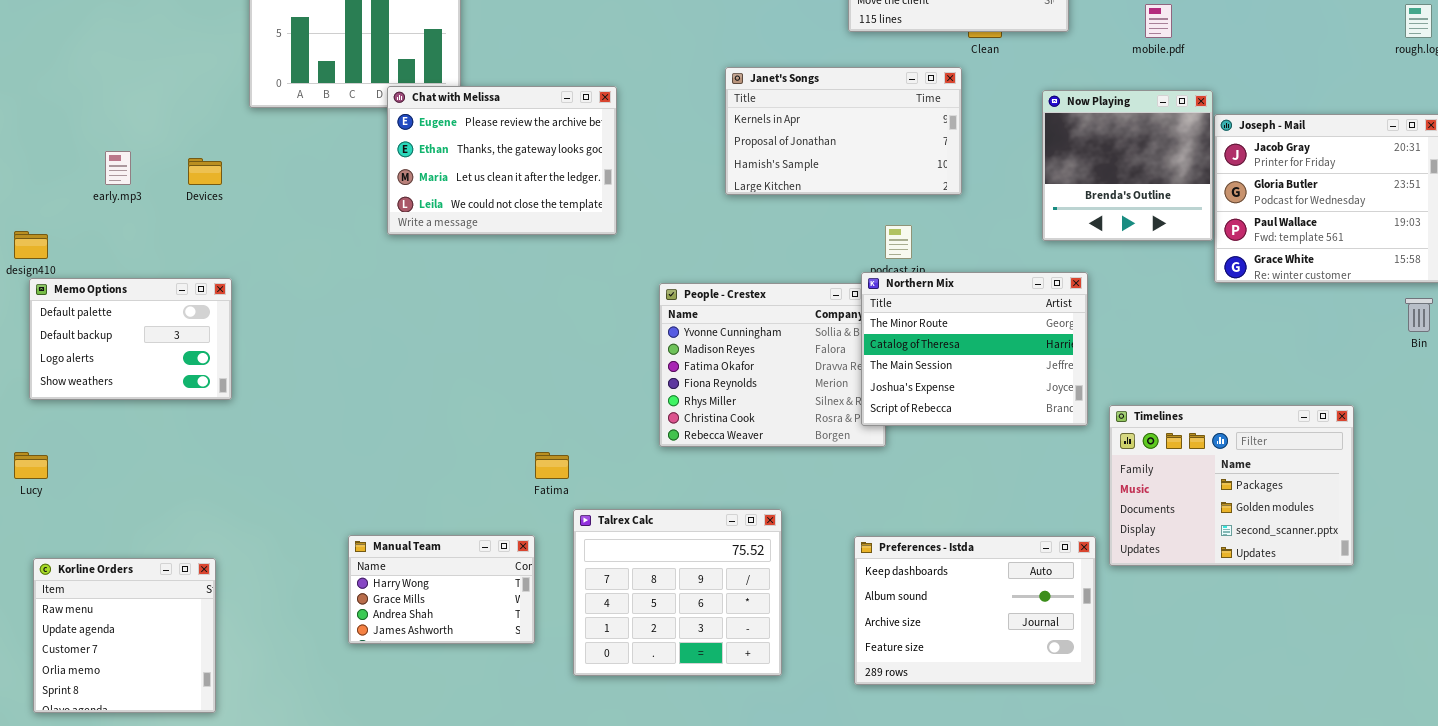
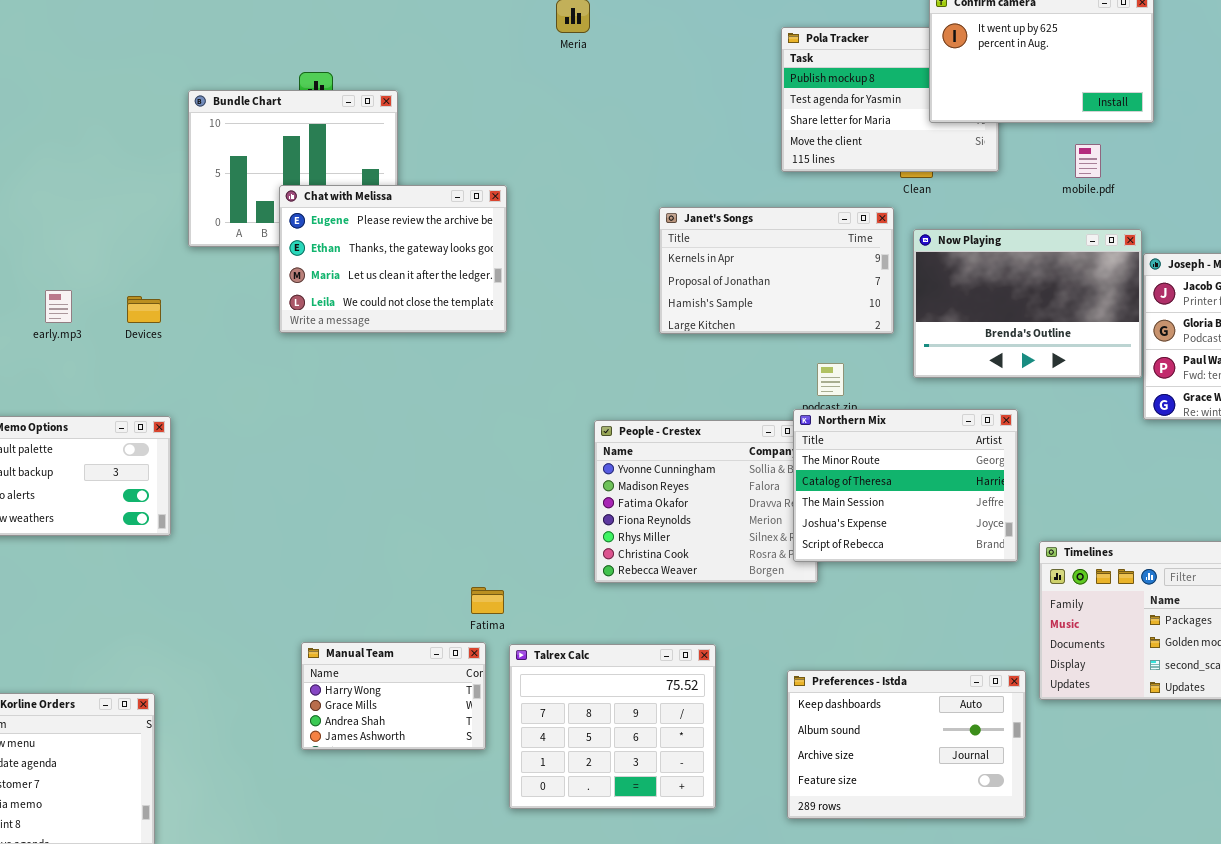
Chat with Melissa: [387,86,617,235] -> [279,185,507,333], moved
Now Playing: [1042,90,1213,241] -> [913,229,1142,378], resized
Manual Team: [348,535,535,644] -> [301,642,486,750], moved

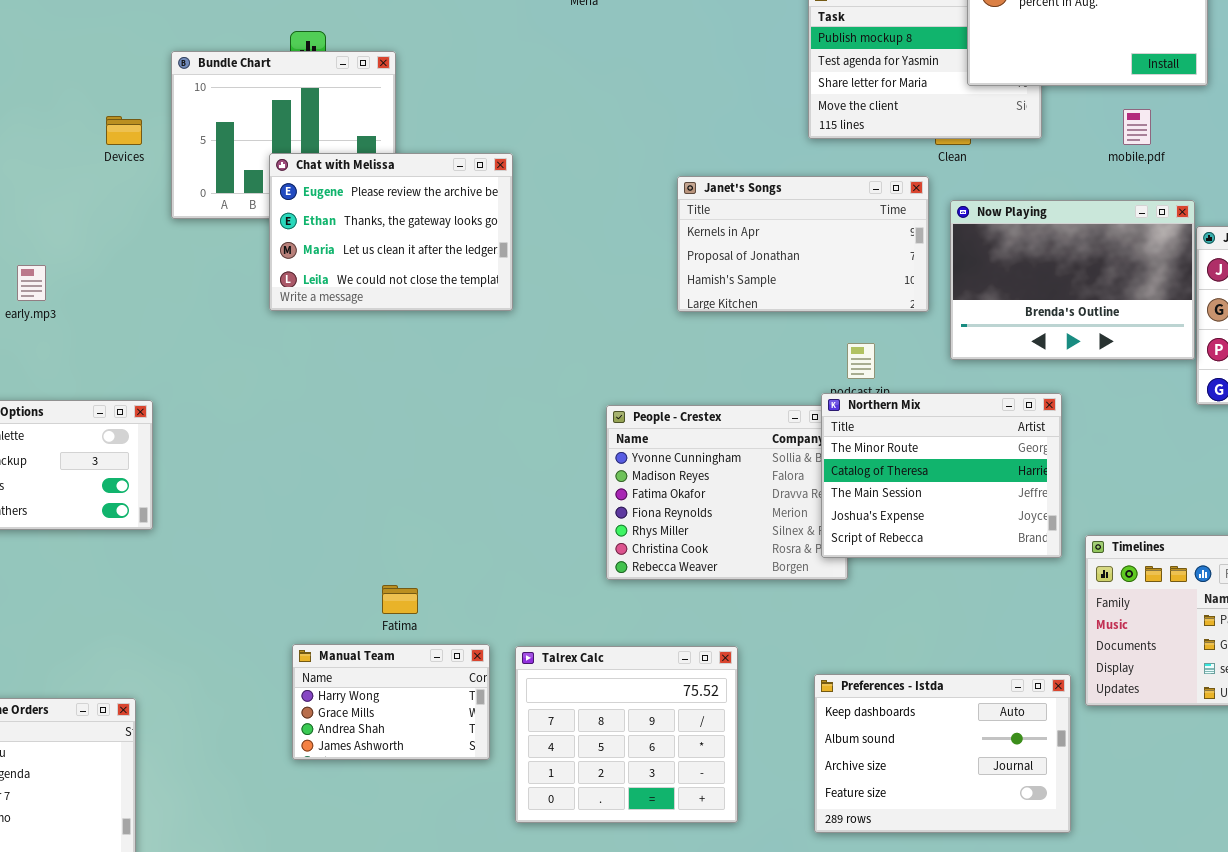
Devices: [127,296,161,323] -> [106,116,142,145], moved
Fatima: [471,587,504,614] -> [382,585,418,614], moved

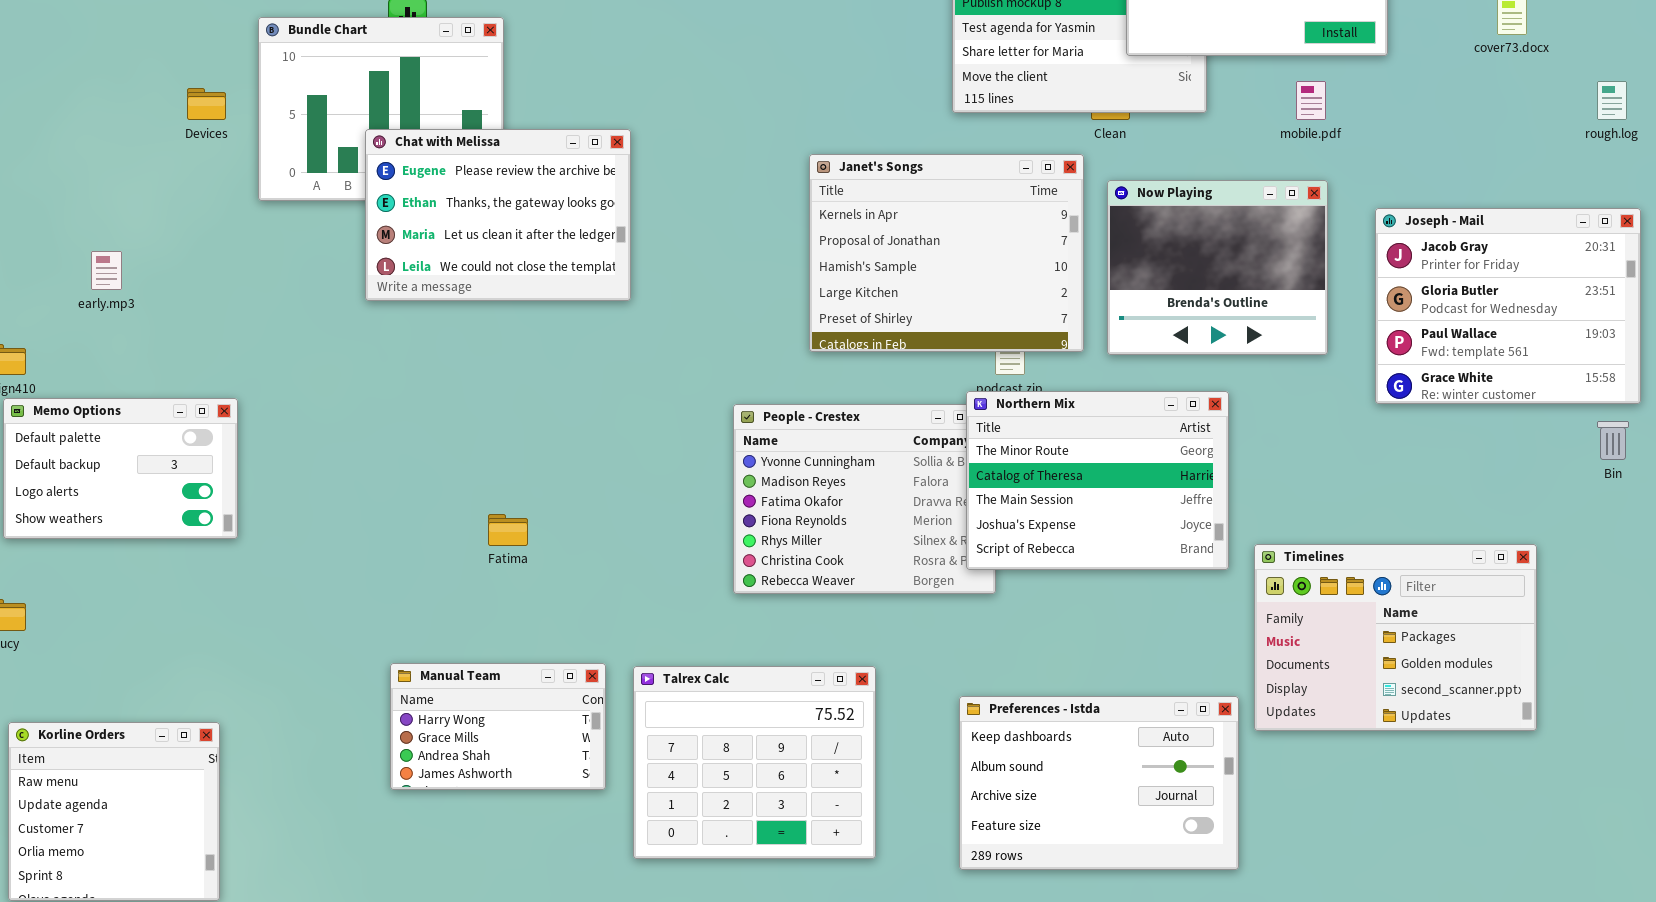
Janet's Songs: [677,176,929,312] -> [809,154,1084,352], resized
Now Playing: [950,200,1195,360] -> [1107,180,1328,355], resized
Fatima: [382,585,418,614] -> [488,514,528,546], moved

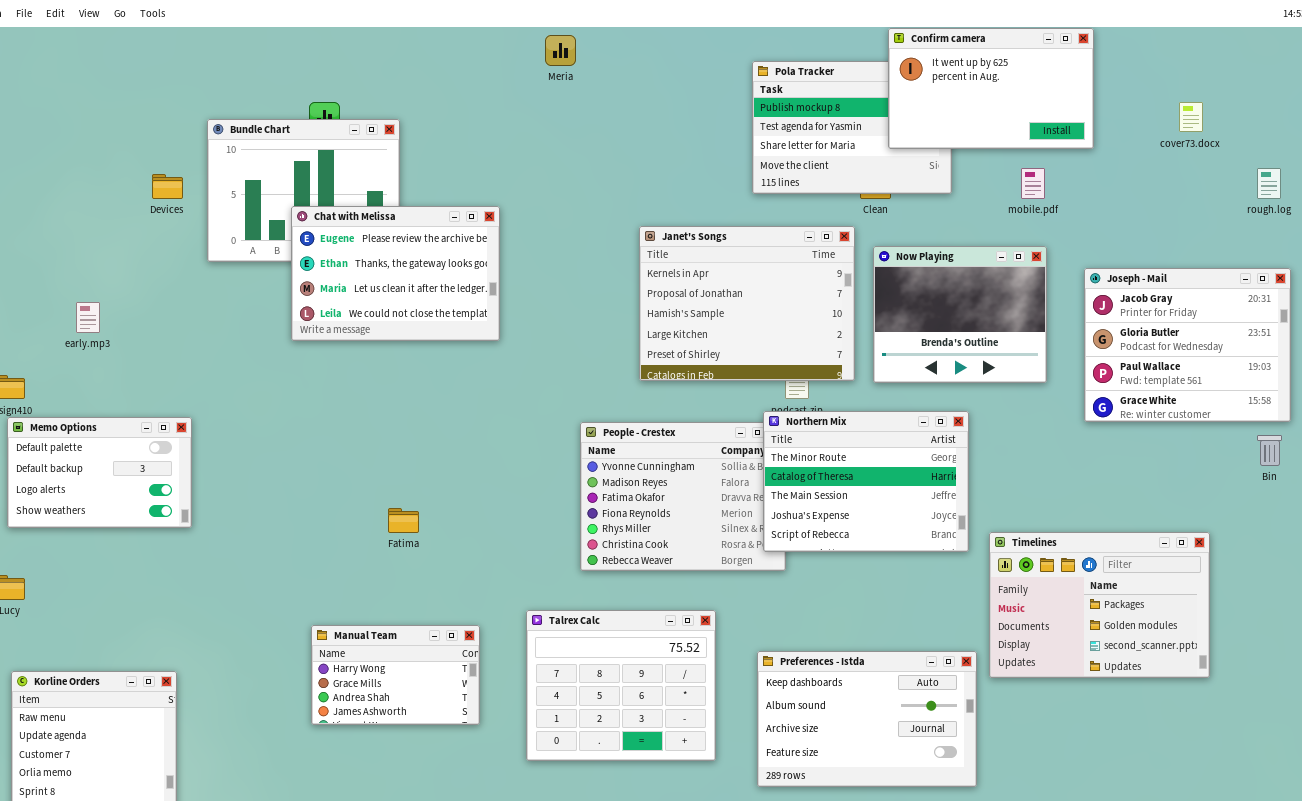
Talrex Calc: [633,666,876,859] -> [526,610,716,761], moved

